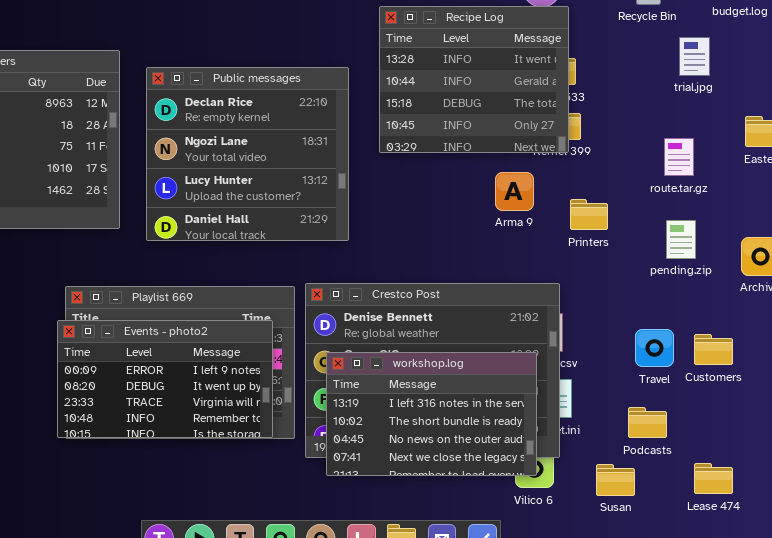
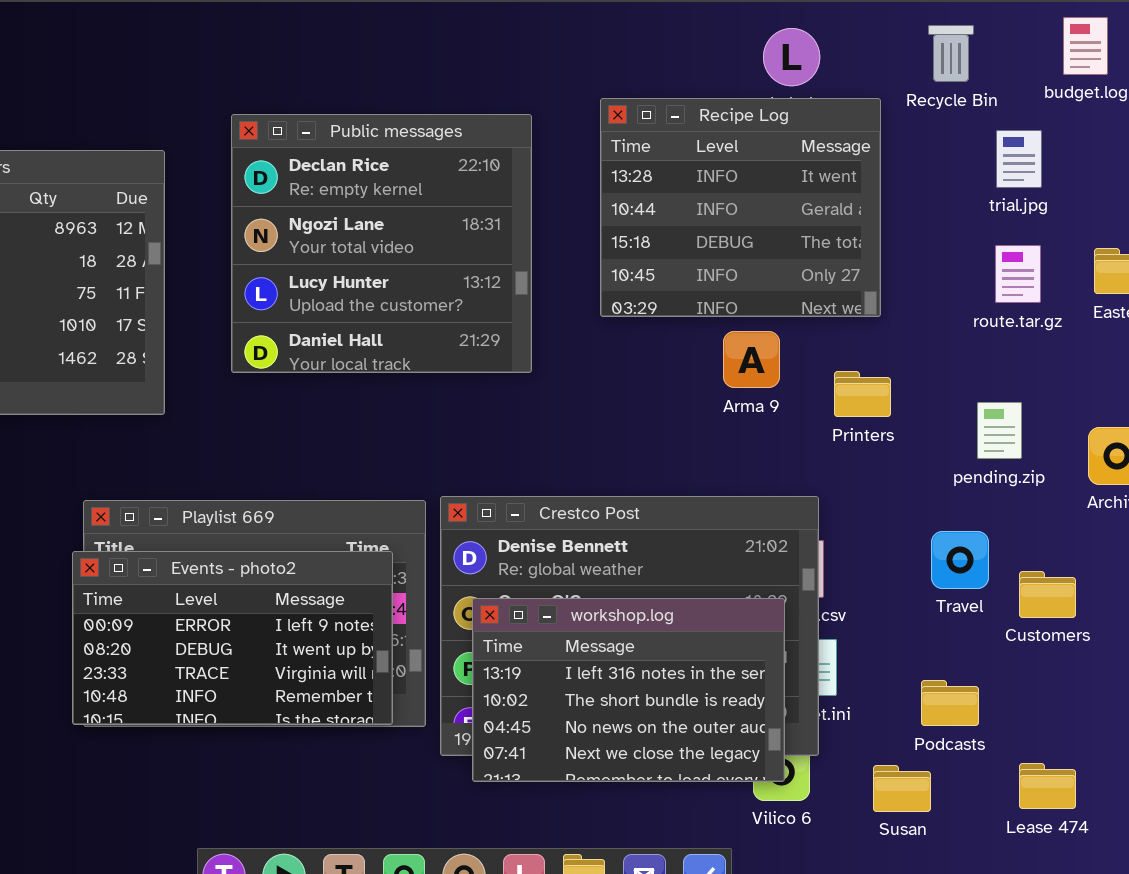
Recipe Log: [379,6,569,153] -> [600,98,881,317], moved
Public messages: [146,67,349,241] -> [231,114,532,373], moved
route.tar.gz: [664,138,694,176] -> [995,245,1041,303], moved
Travel: [635,329,674,367] -> [931,531,989,589], moved

